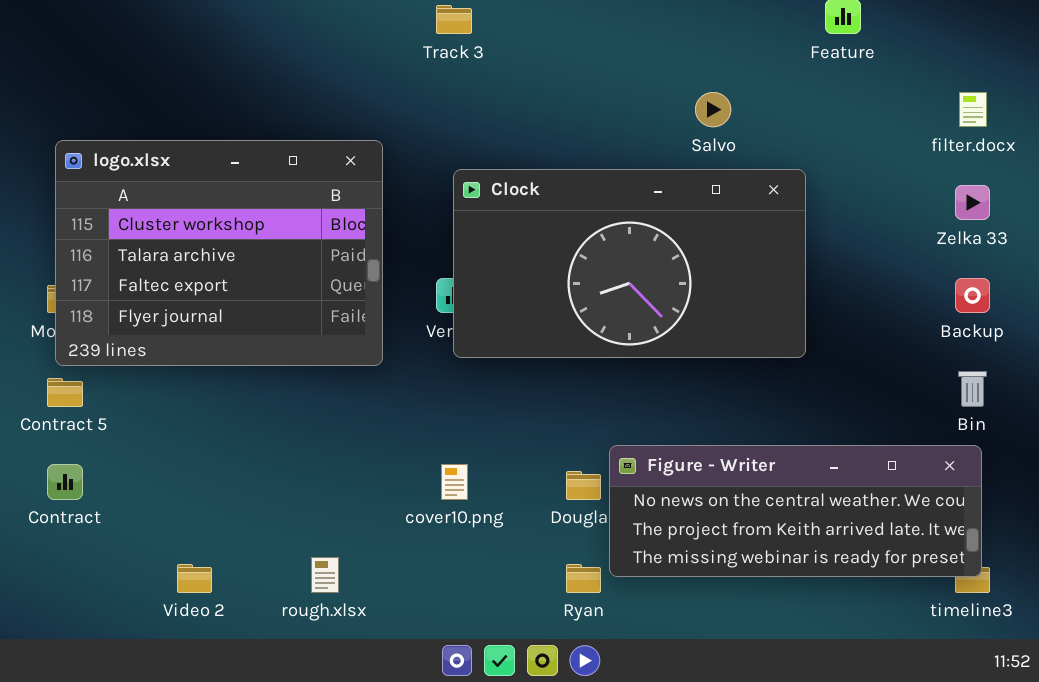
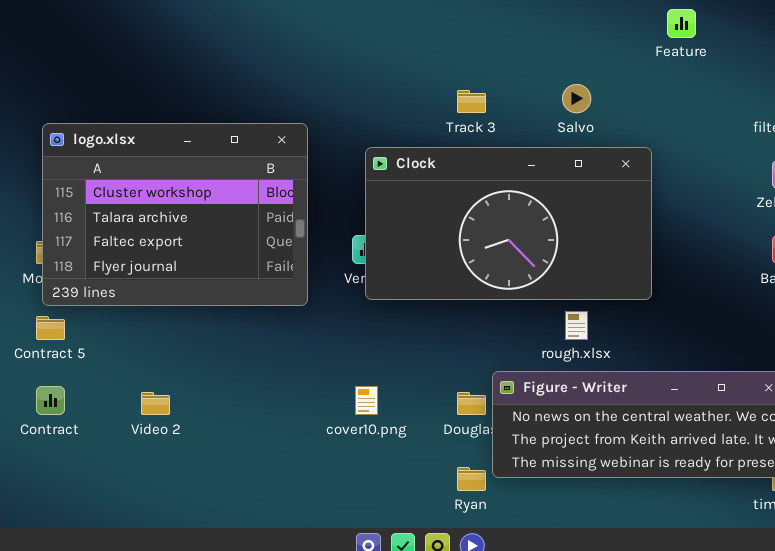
Track 3: [436,5,472,34] -> [457,90,486,113], moved
rough.xlsx: [311,557,339,593] -> [565,311,588,340], moved
Video 2: [177,564,212,593] -> [141,392,170,415], moved

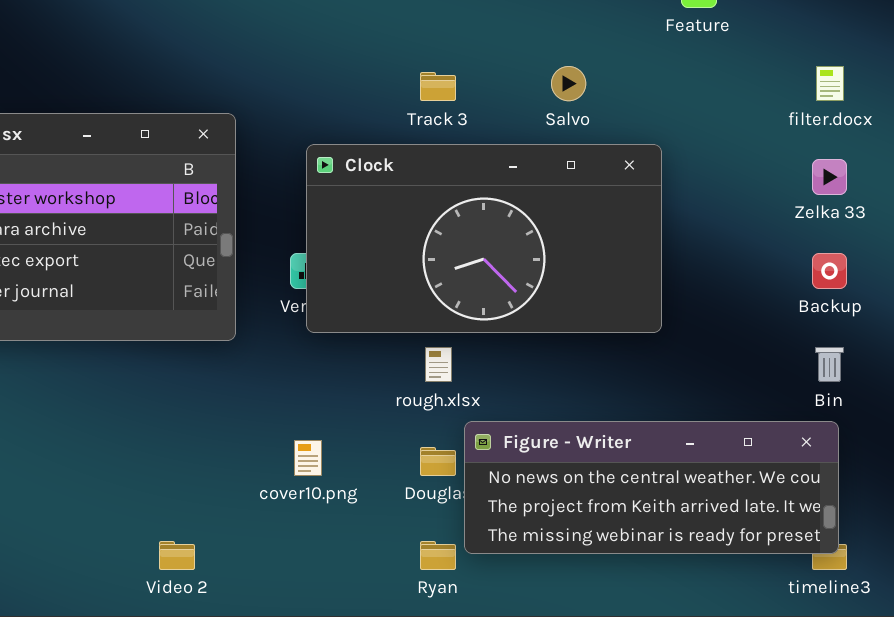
rough.xlsx: [565,311,588,340] -> [425,347,452,382], moved
Video 2: [141,392,170,415] -> [159,541,195,570], moved

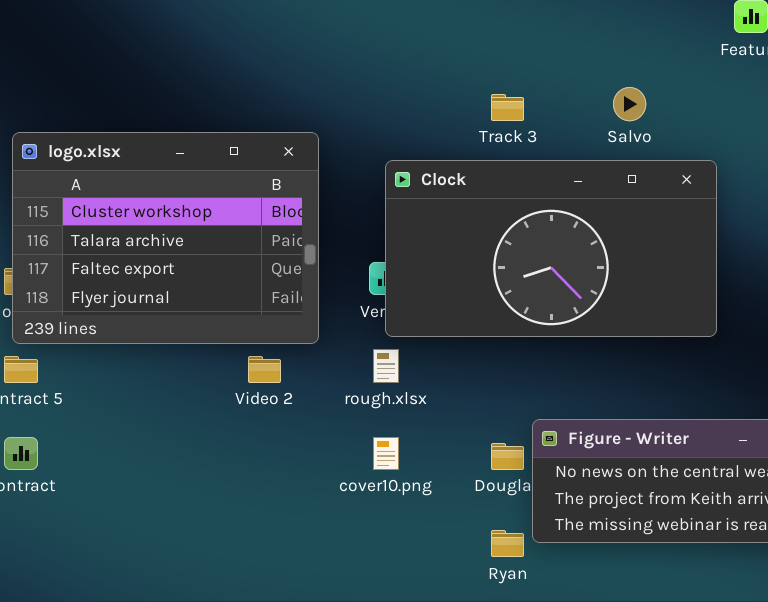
rough.xlsx: [425,347,452,382] -> [373,349,399,383], moved
Video 2: [159,541,195,570] -> [248,356,281,383], moved

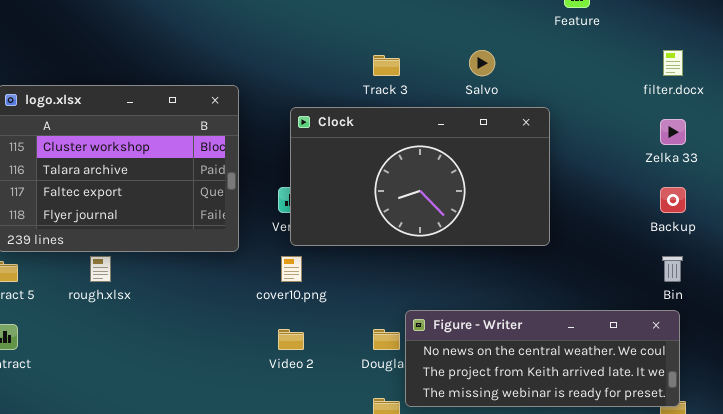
rough.xlsx: [373,349,399,383] -> [90,256,111,282], moved
Video 2: [248,356,281,383] -> [278,329,304,350], moved
cover10.png: [373,437,399,470] -> [281,256,302,282], moved

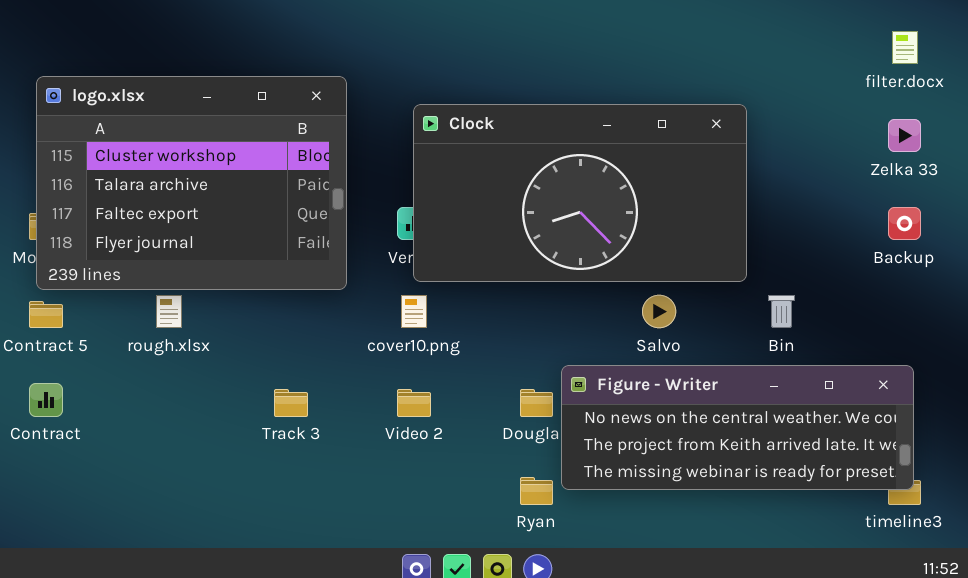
Salvo: [469,50,495,76] -> [642,295,676,328], moved
Track 3: [373,55,400,76] -> [274,389,308,417], moved
Bin: [662,256,683,282] -> [768,295,795,328], moved

